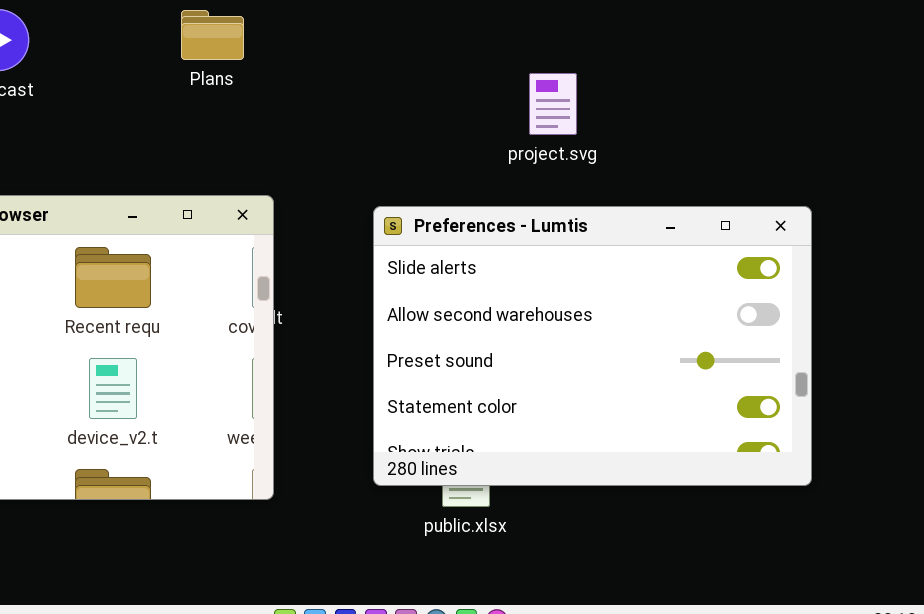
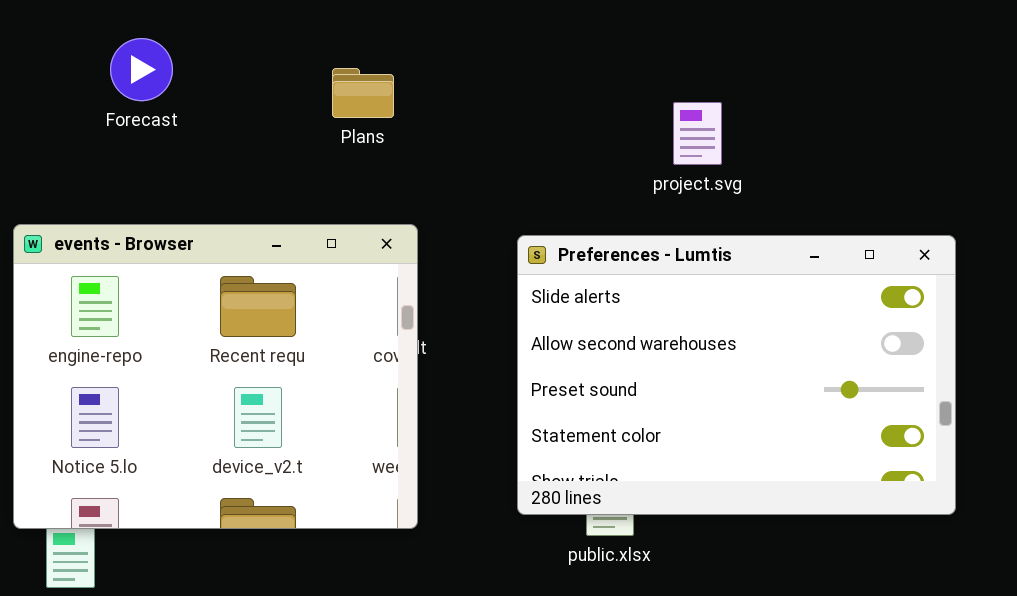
Plans: [181,10,244,60] -> [332,68,394,118], moved

